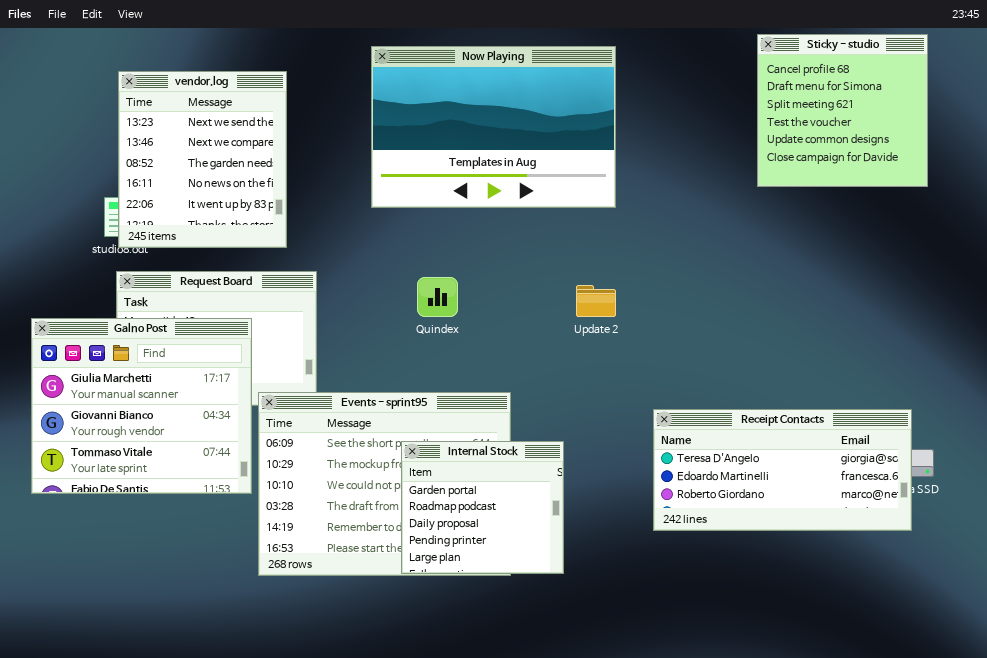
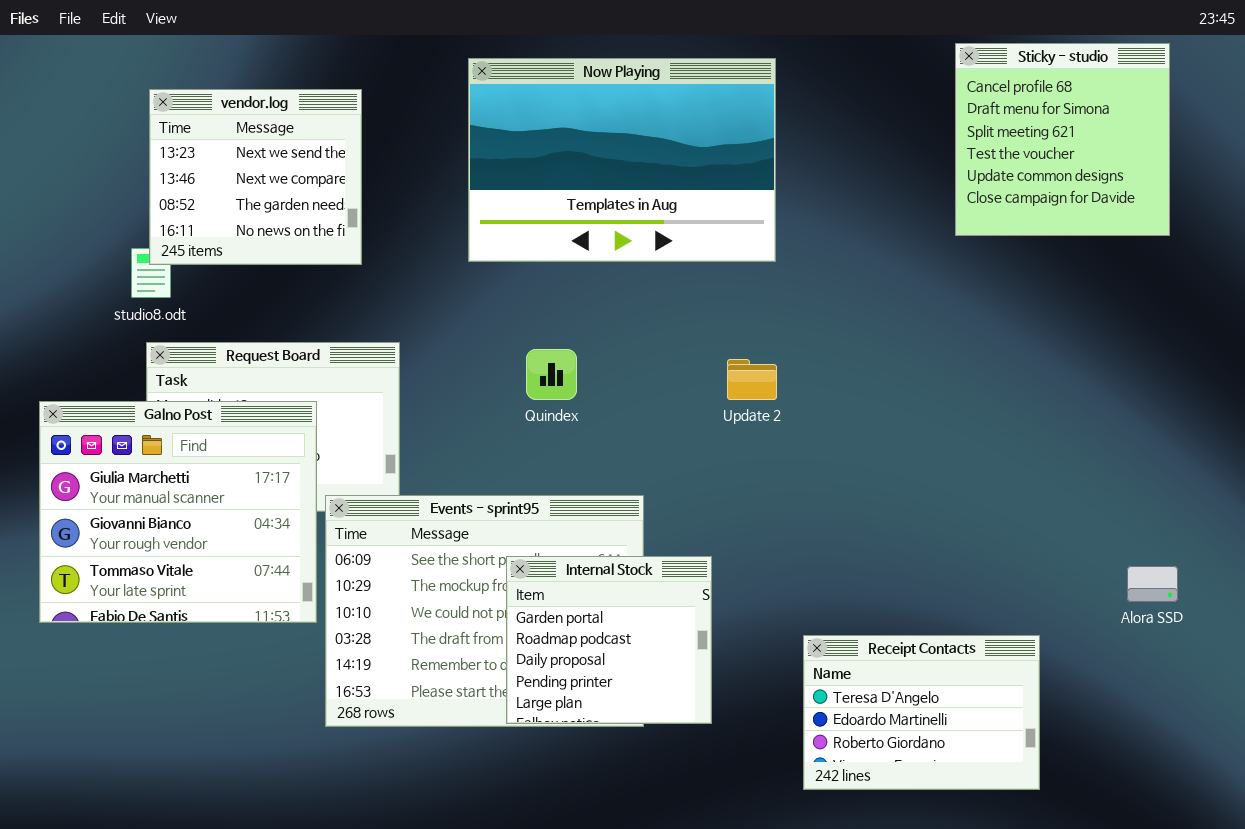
vendor.log: [118,71,287,248] -> [149,89,362,265], resized
Receipt Contacts: [653,409,912,531] -> [803,635,1040,790], moved, resized

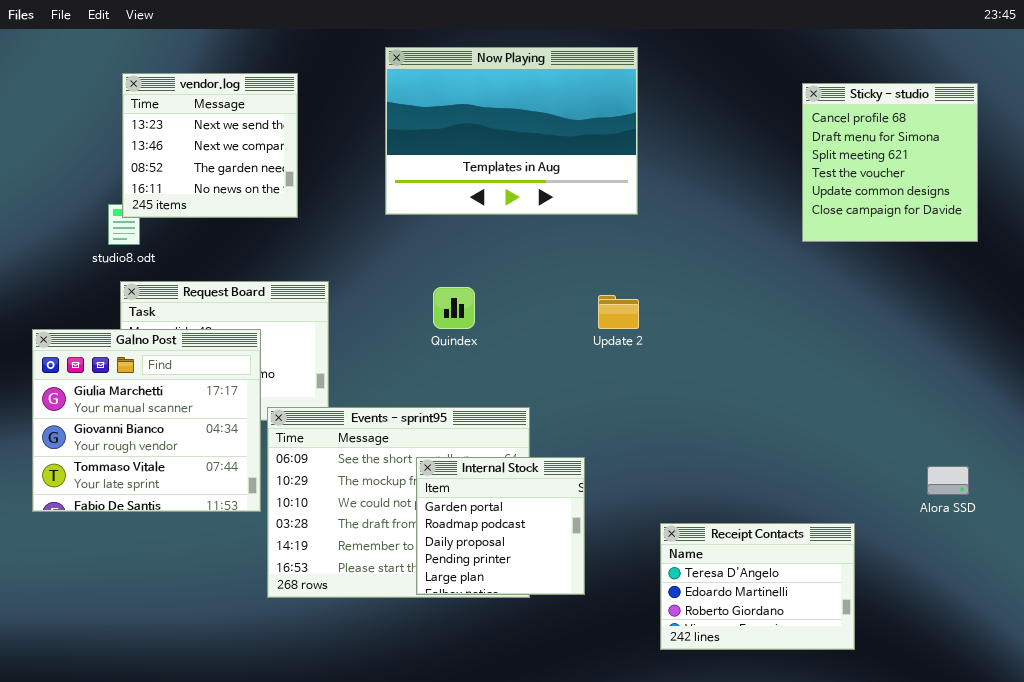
Sticky - studio: [955,43,1170,236] -> [802,83,978,242], moved

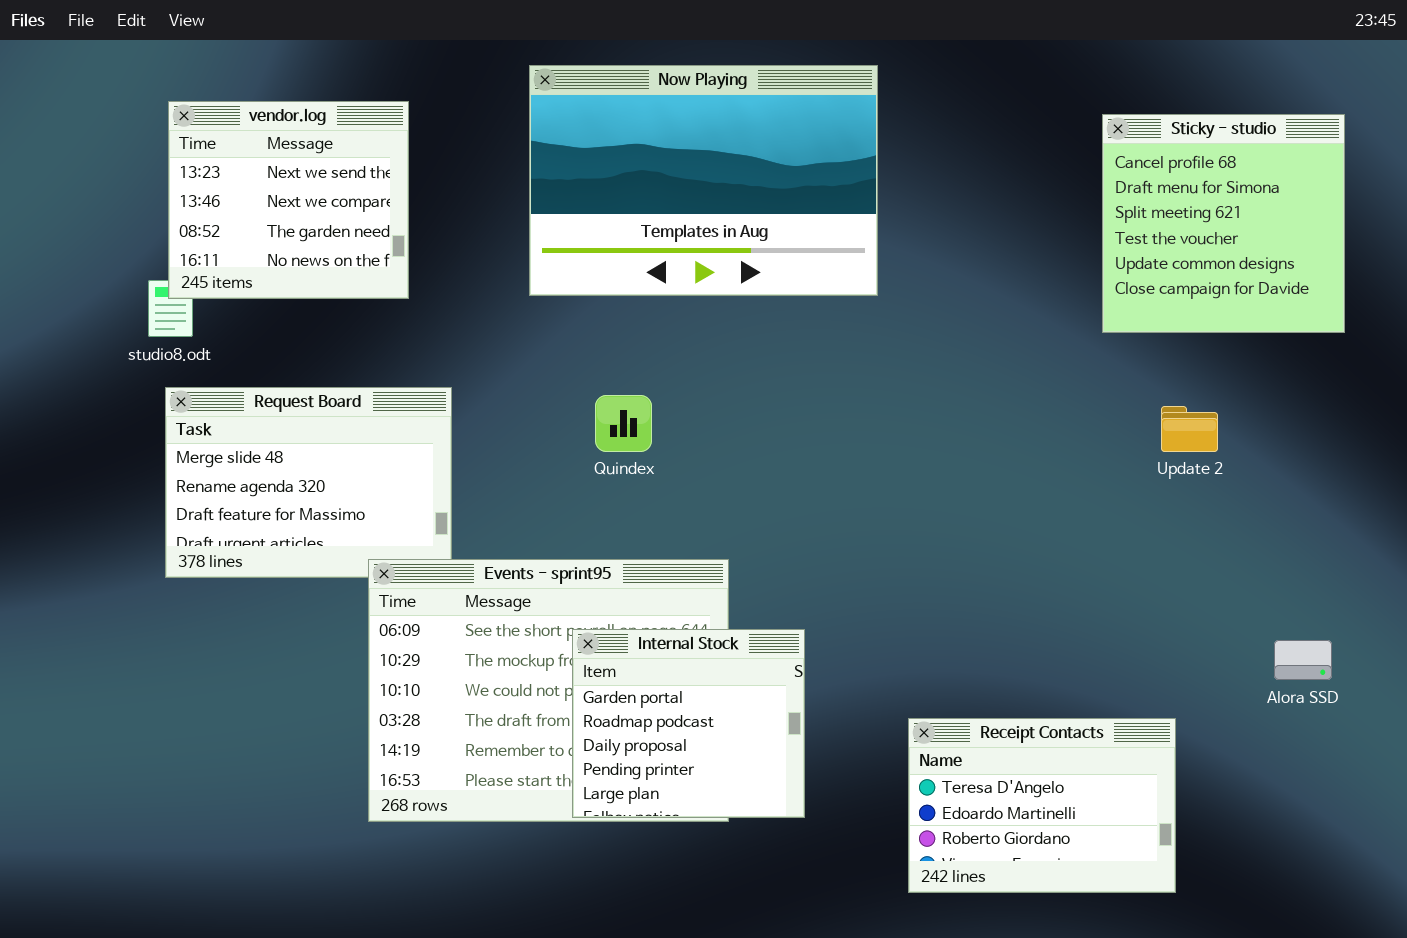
Update 2: [598,295,639,329] -> [1161,406,1218,452], moved
Galno Post: [32,329,261,512] -> none, closed

